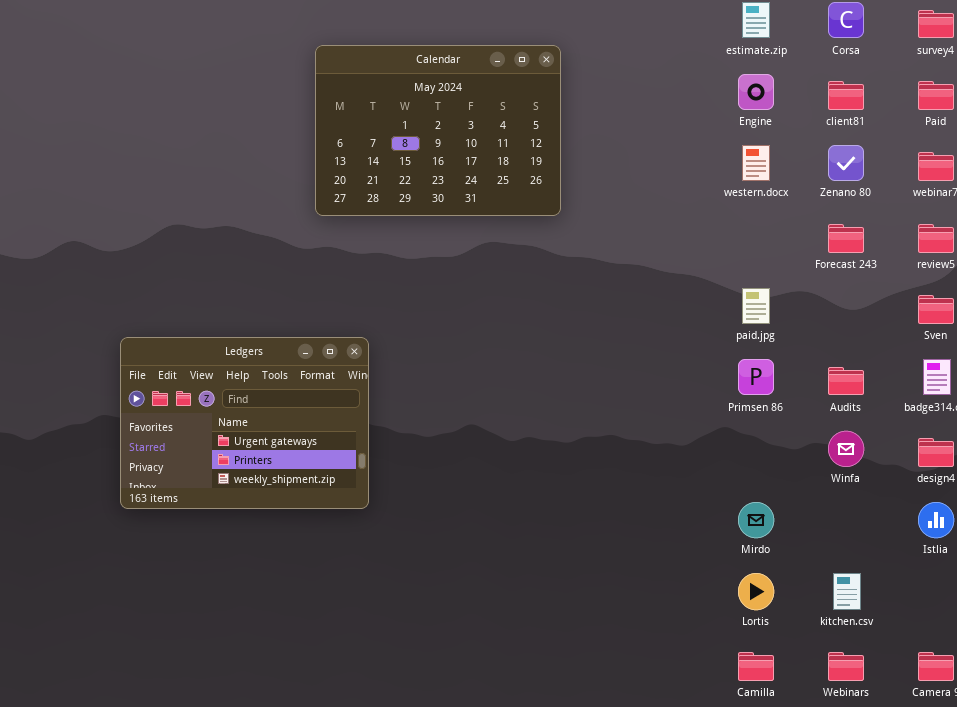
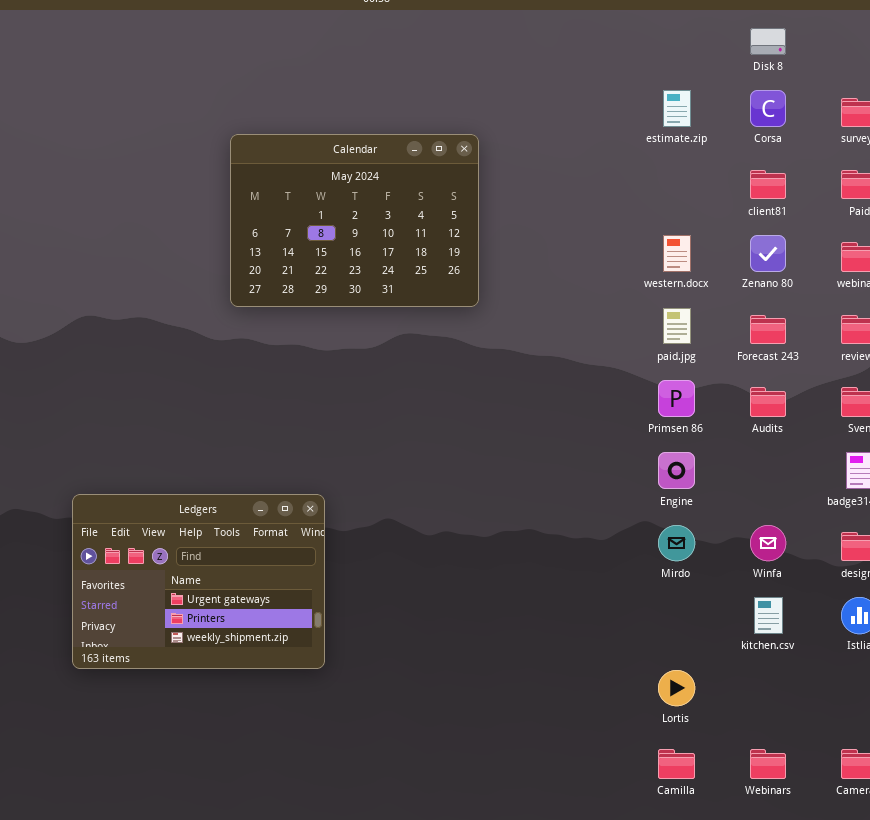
Engine: [738,74,774,110] -> [658,452,695,489], moved
paid.jpg: [742,288,770,324] -> [663,308,691,344], moved
Ledgers: [120,337,369,509] -> [72,494,325,669], moved
Primsen 86: [738,359,774,395] -> [658,380,695,417], moved
Audits: [828,367,864,395] -> [750,387,786,417], moved
Mirdo: [738,502,774,538] -> [658,525,695,561], moved
kitchen.csv: [833,573,861,610] -> [754,597,783,634], moved

